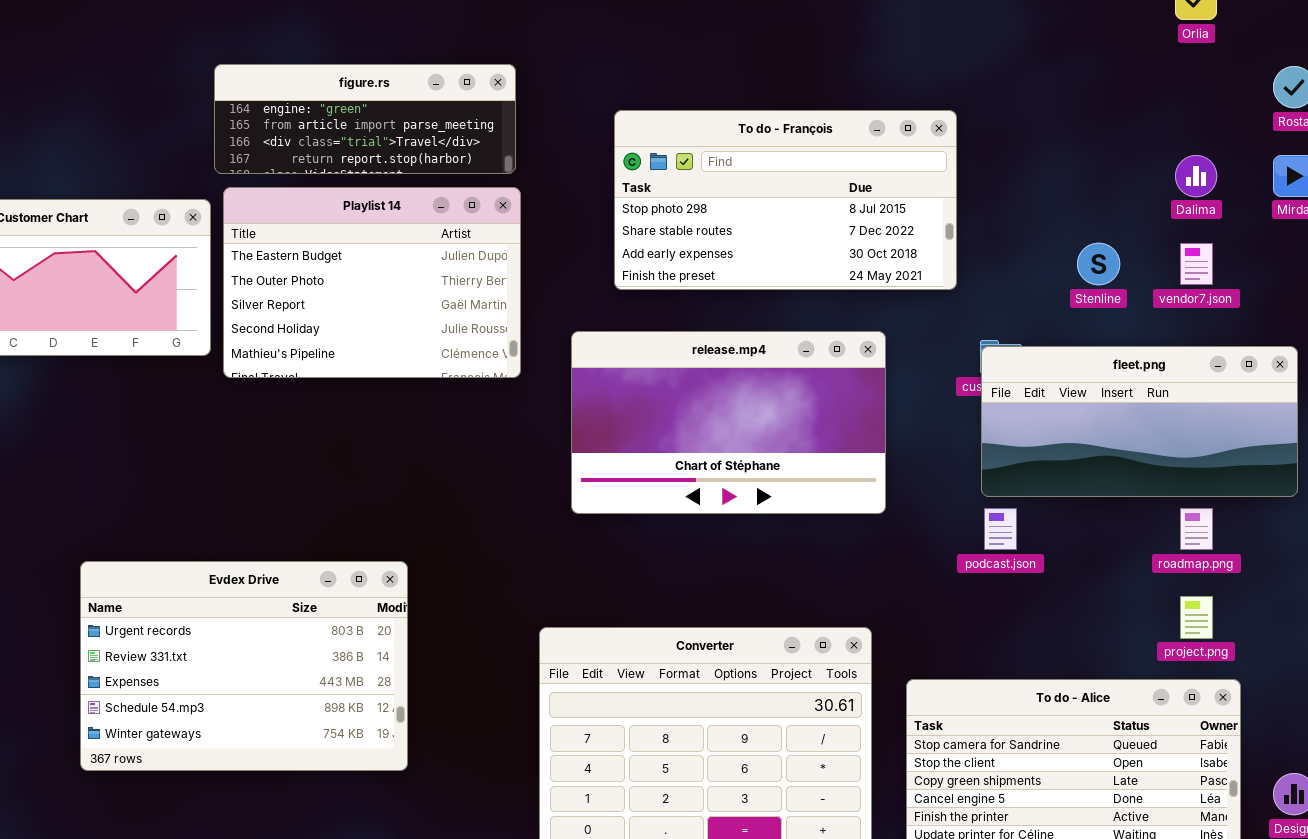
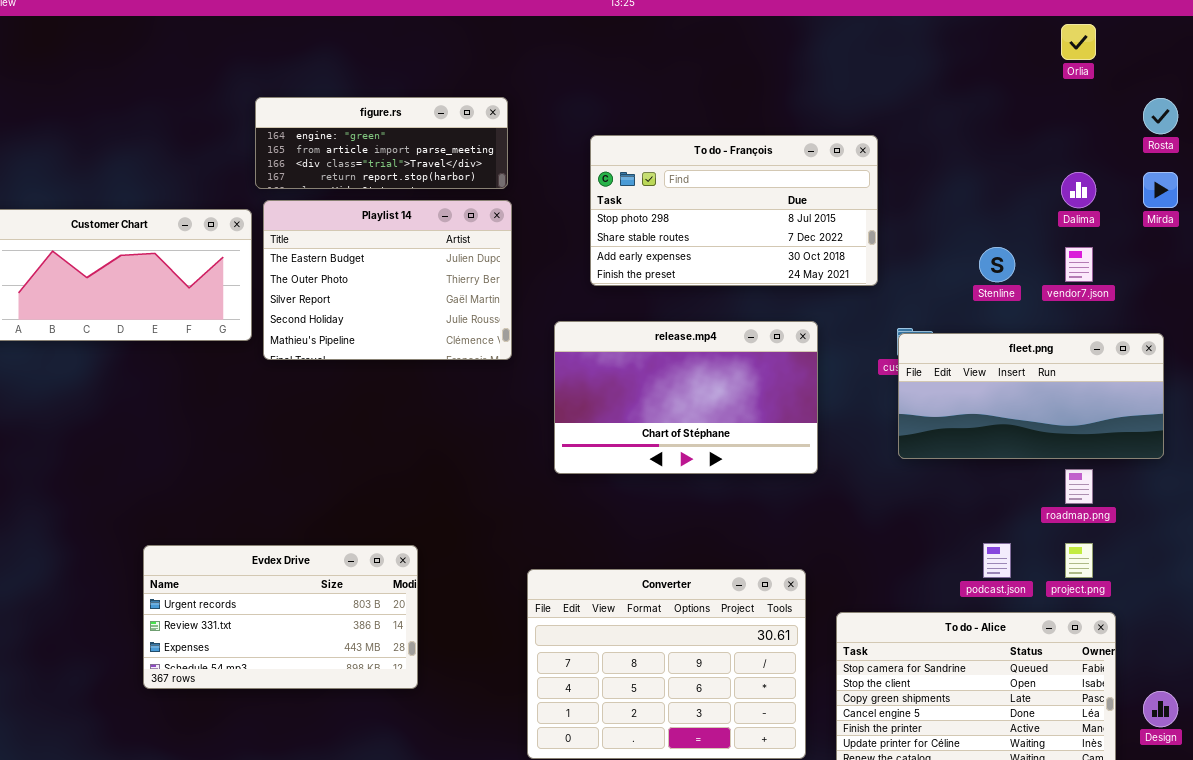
podcast.json: [984,508,1017,550] -> [983,543,1011,578], moved
Evdex Drive: [80,561,408,771] -> [143,545,418,689], resized

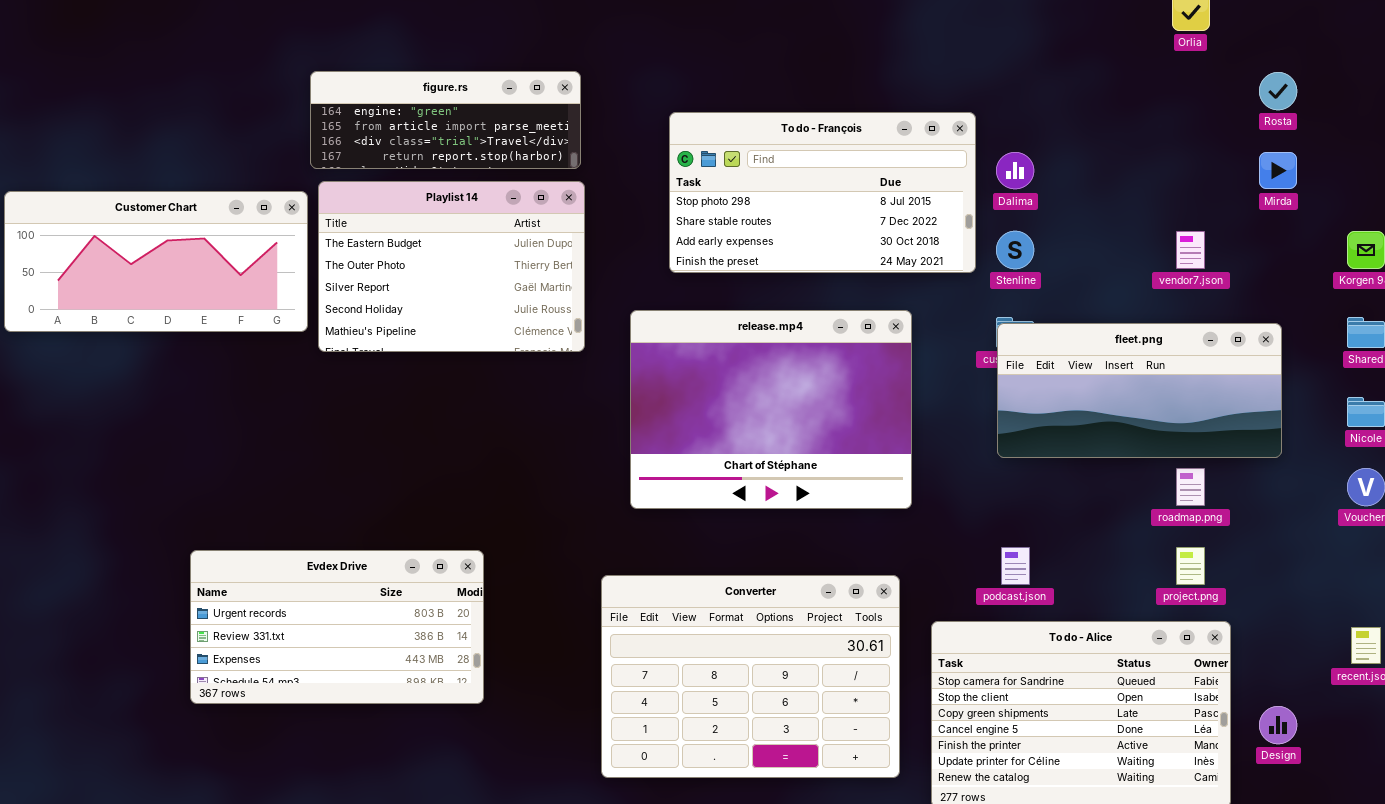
Dalima: [1061,172,1096,208] -> [996,152,1034,189], moved
Stenline: [979,247,1015,282] -> [996,231,1034,269], moved
release.mp4: [554,321,818,474] -> [630,310,912,509], resized
podcast.json: [983,543,1011,578] -> [1001,547,1030,585], moved

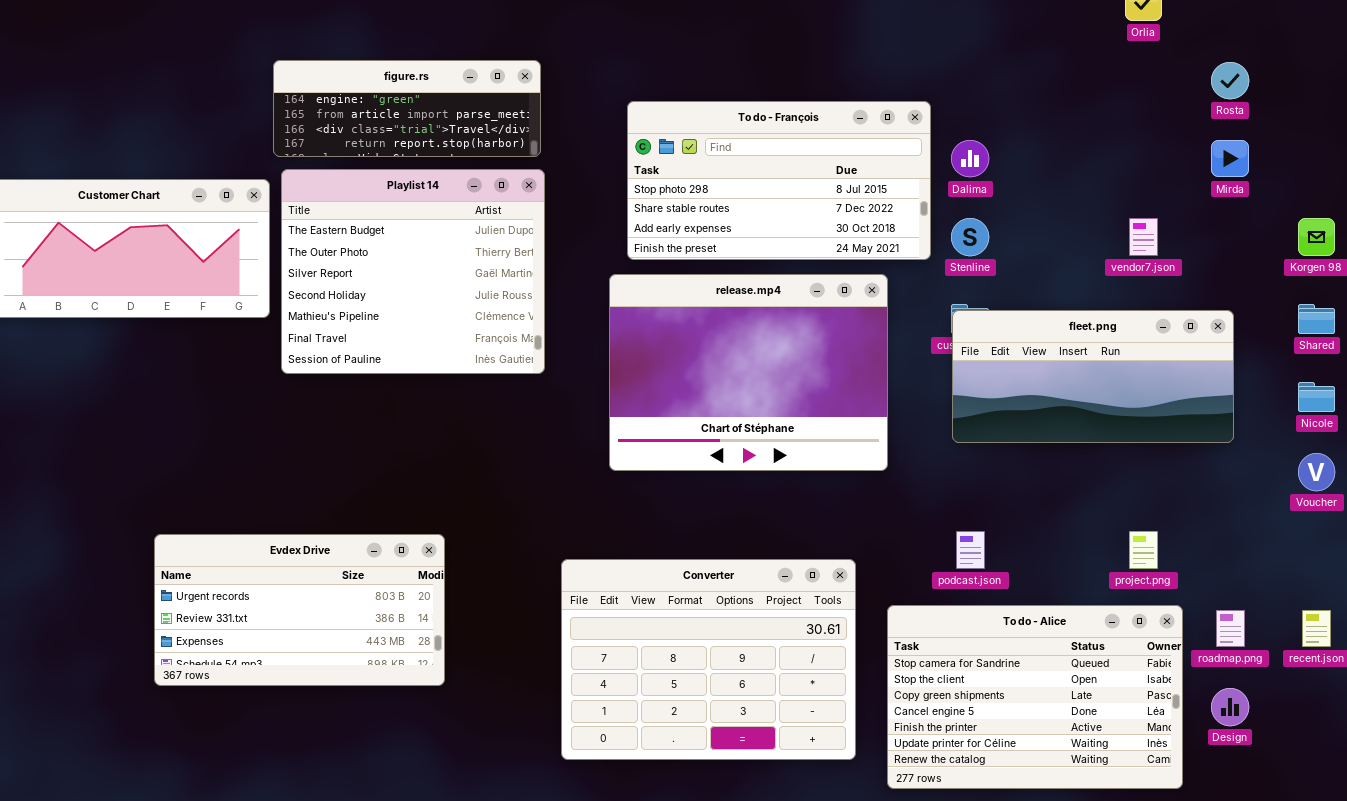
Playlist 14: [318,181,585,352] -> [281,169,545,374], resized
release.mp4: [630,310,912,509] -> [609,274,888,471], moved
roadmap.png: [1176,468,1205,506] -> [1216,610,1245,647], moved

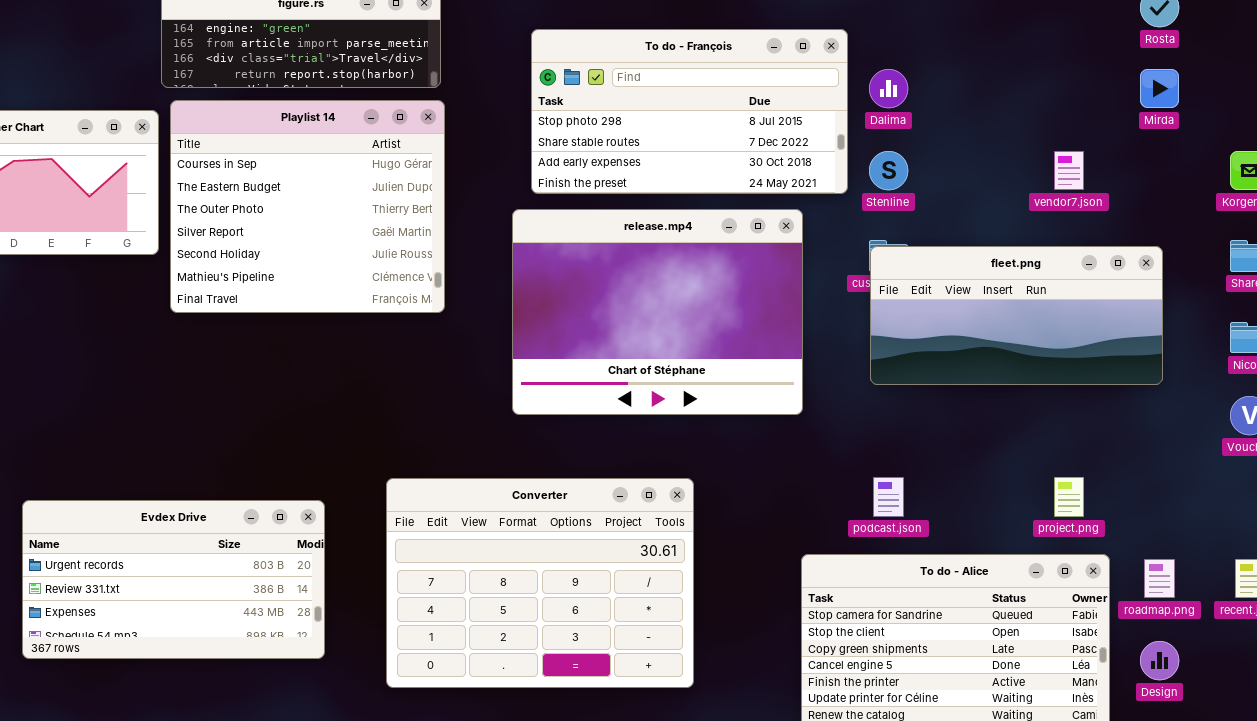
Playlist 14: [281,169,545,374] -> [170,100,445,313], scrolled up 1 row
Evdex Drive: [154,534,445,686] -> [22,500,325,659], moved
Converter: [561,559,856,760] -> [386,478,694,688], moved

